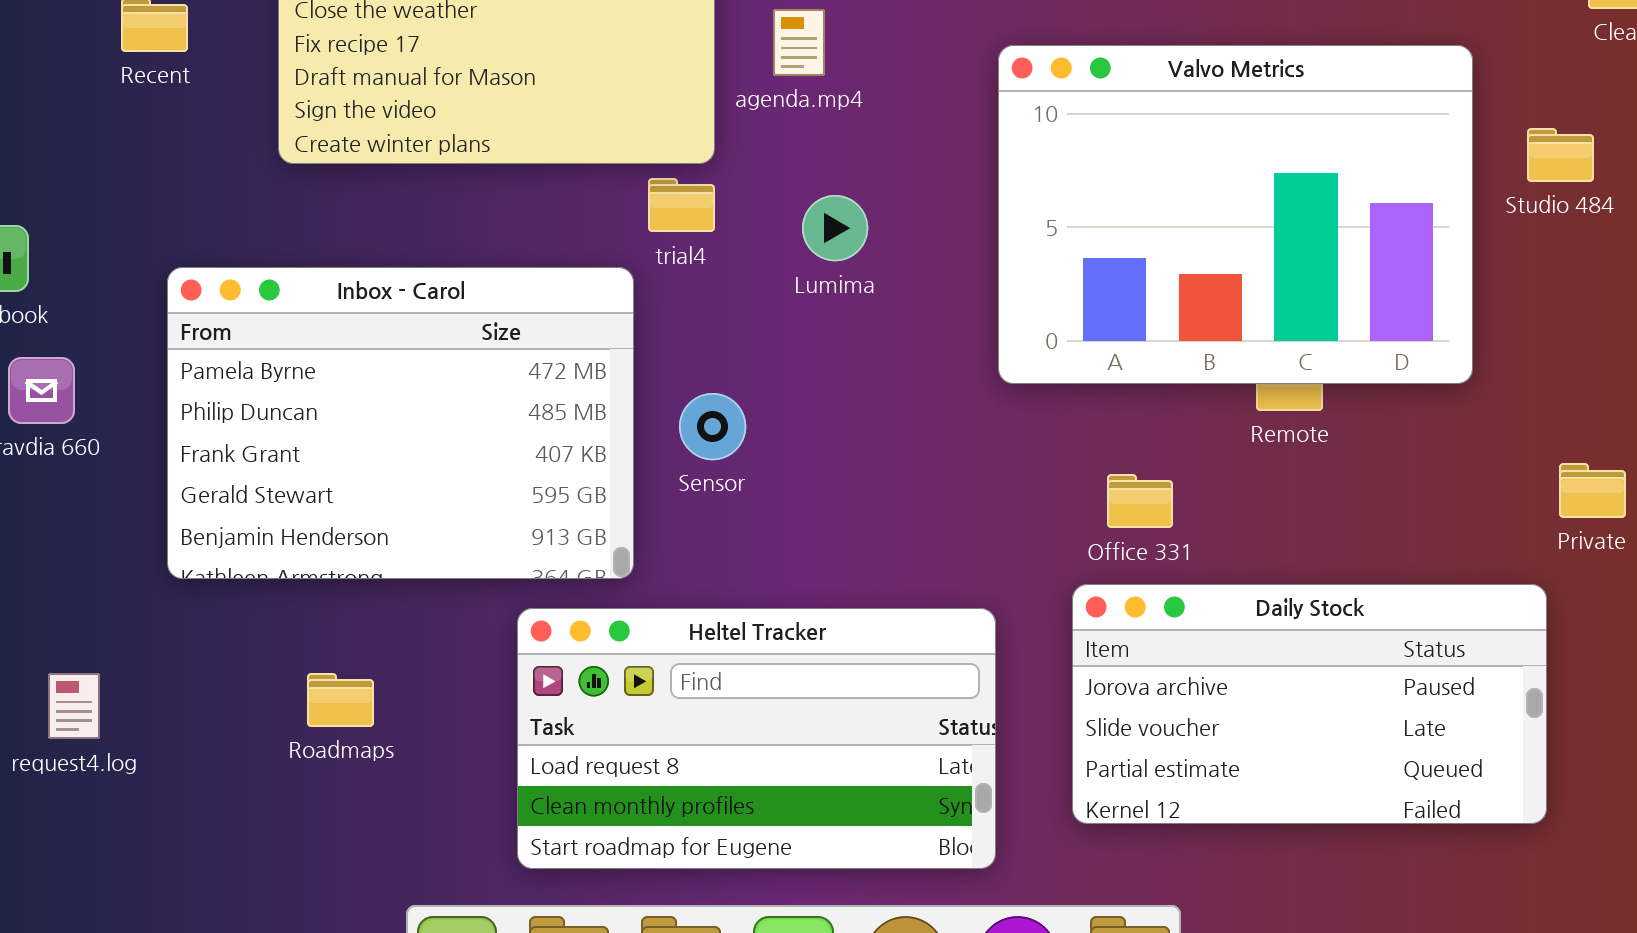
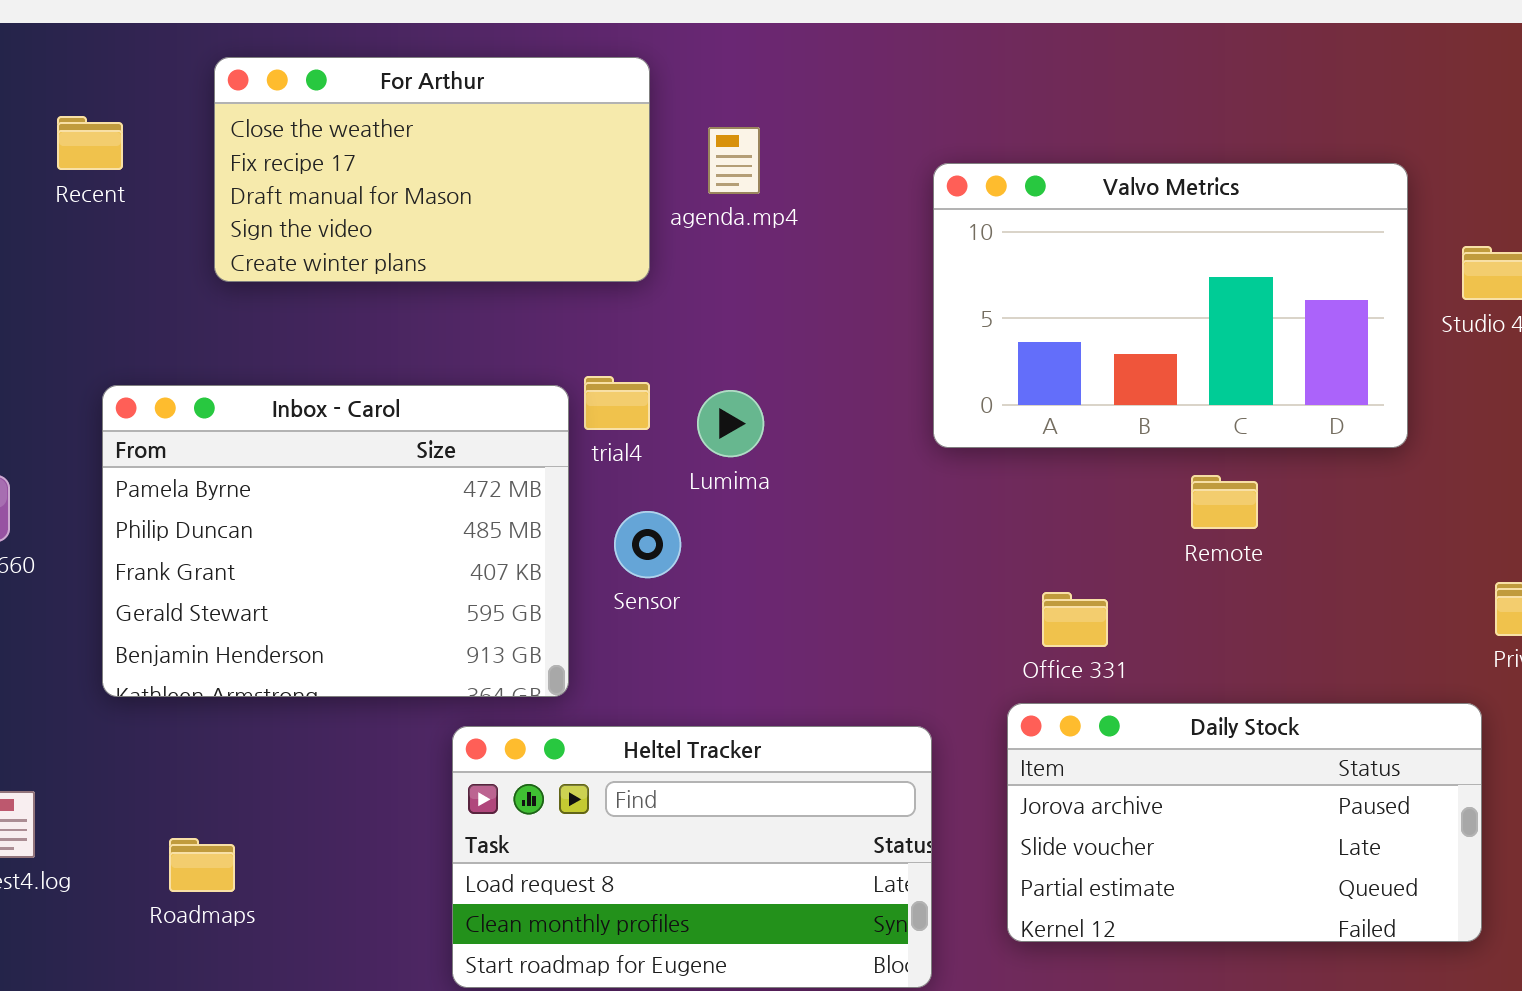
Valvo Metrics: [998,45,1473,384] -> [933,163,1408,448], resized
trial4: [648,178,715,232] -> [584,376,650,430], moved
Lumima: [802,195,868,261] -> [697,390,764,457], moved
Roadmaps: [307,673,374,727] -> [169,838,235,892], moved

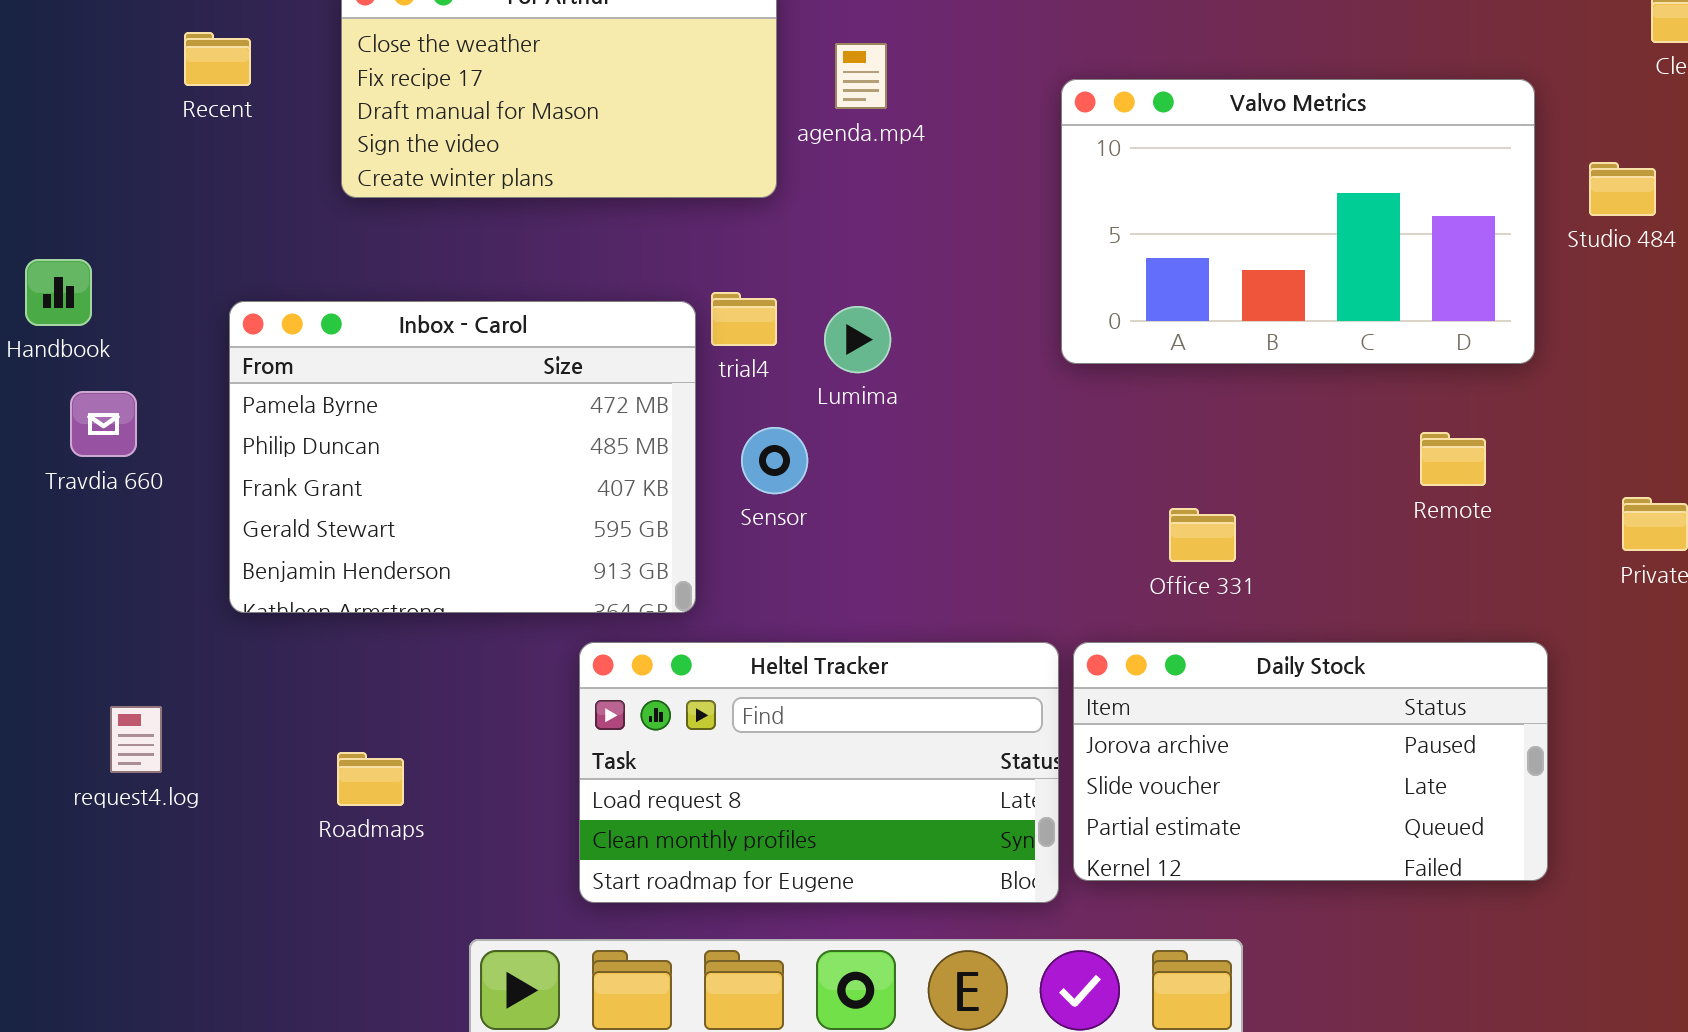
Remote: [1191,475,1258,529] -> [1420,432,1486,486], moved
Daily Stock: [1007,703,1482,942] -> [1073,642,1548,881], moved
Roadmaps: [169,838,235,892] -> [337,752,404,806], moved

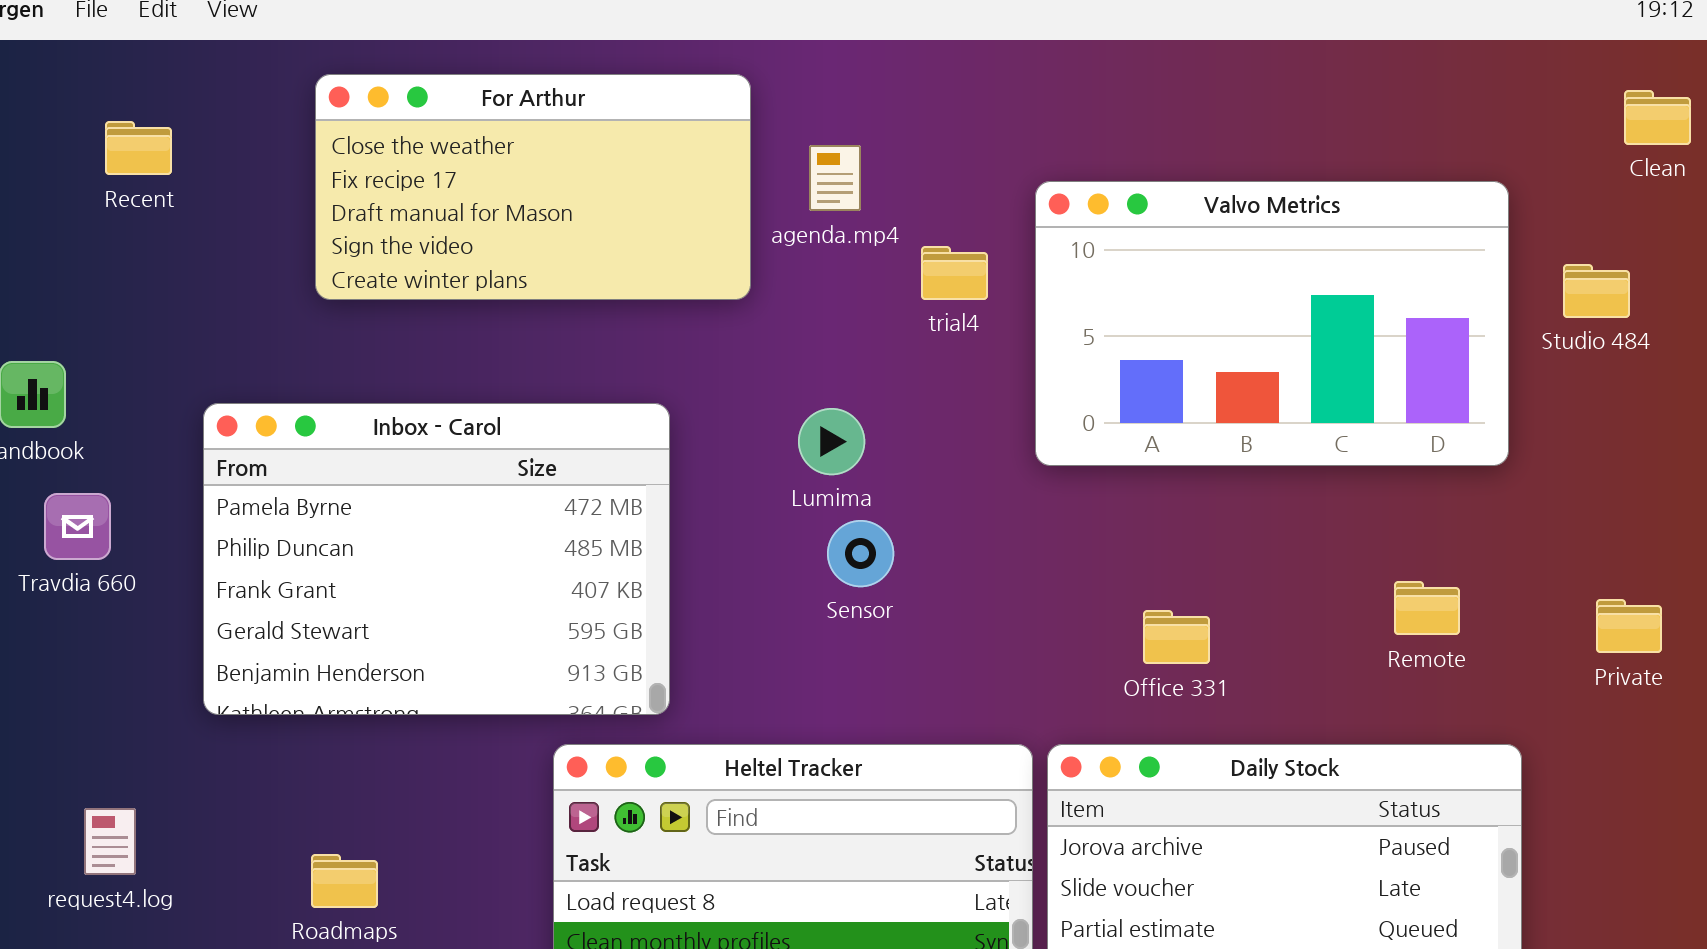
Recent: [184,32,251,86] -> [105,121,172,175], moved
trial4: [711,292,777,346] -> [921,246,988,300], moved
Sensor: [741,427,808,494] -> [827,520,894,587], moved
Remote: [1420,432,1486,486] -> [1394,581,1460,635], moved

